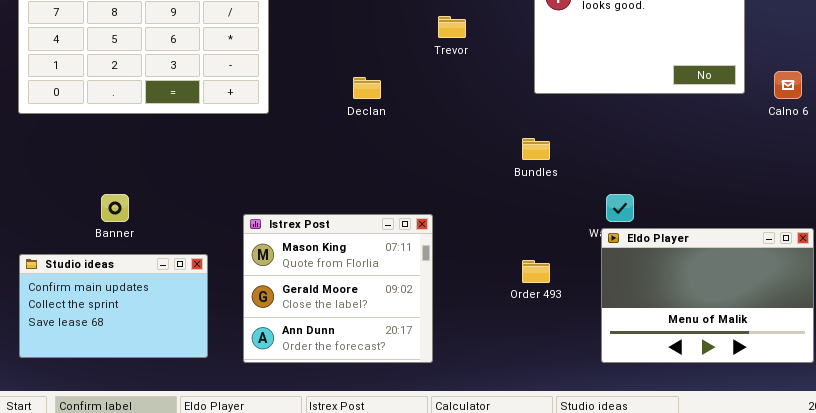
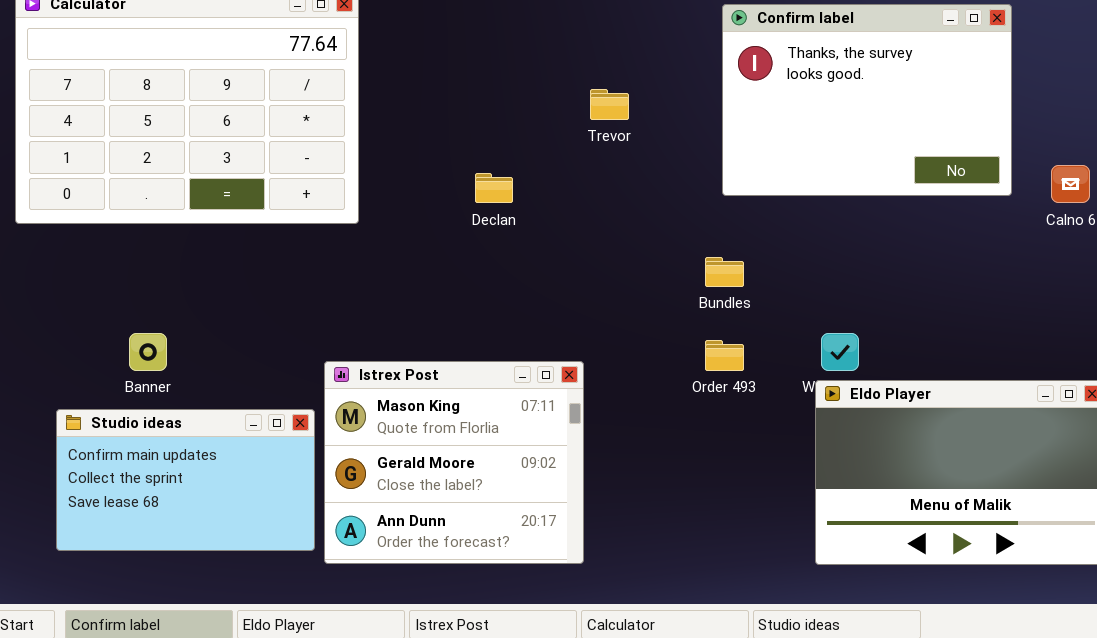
Studio ideas: [19,254,208,358] -> [56,409,315,551], moved
Order 493: [522,260,550,283] -> [705,340,744,371], moved

